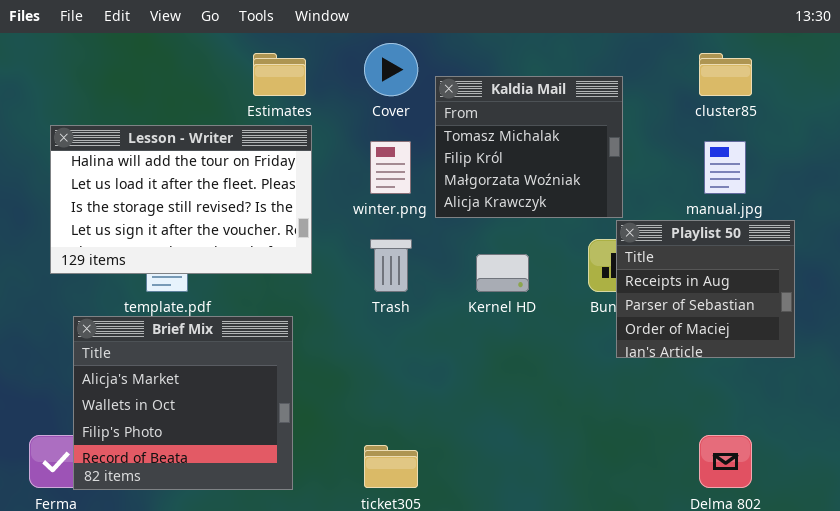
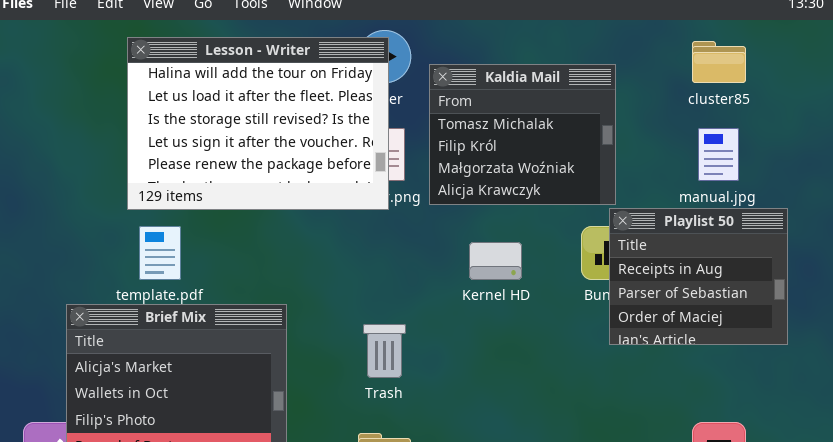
Lesson - Writer: [50,125,312,274] -> [127,37,389,210], moved, resized
Trash: [370,239,412,292] -> [363,324,406,378], moved

